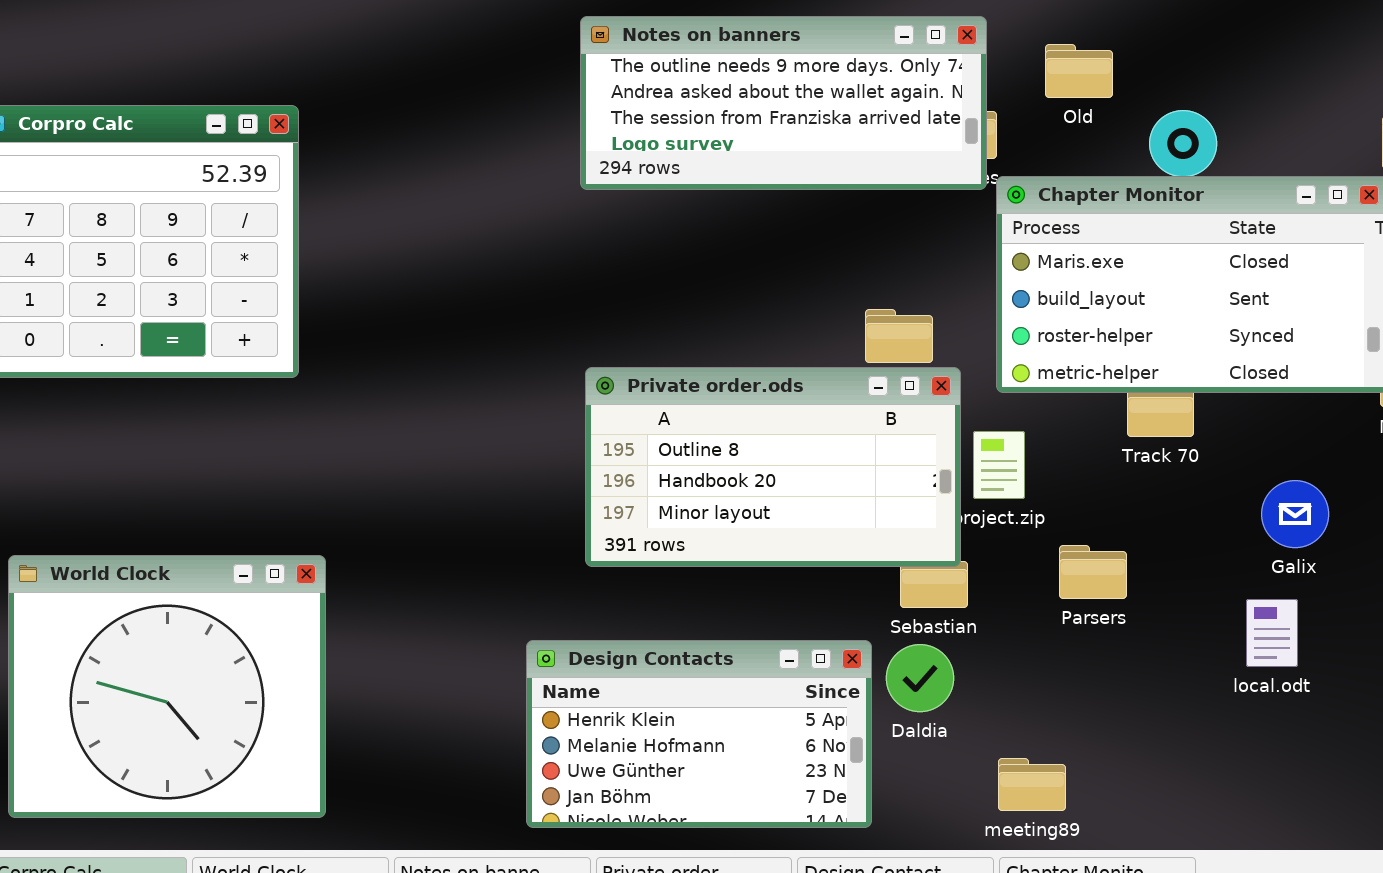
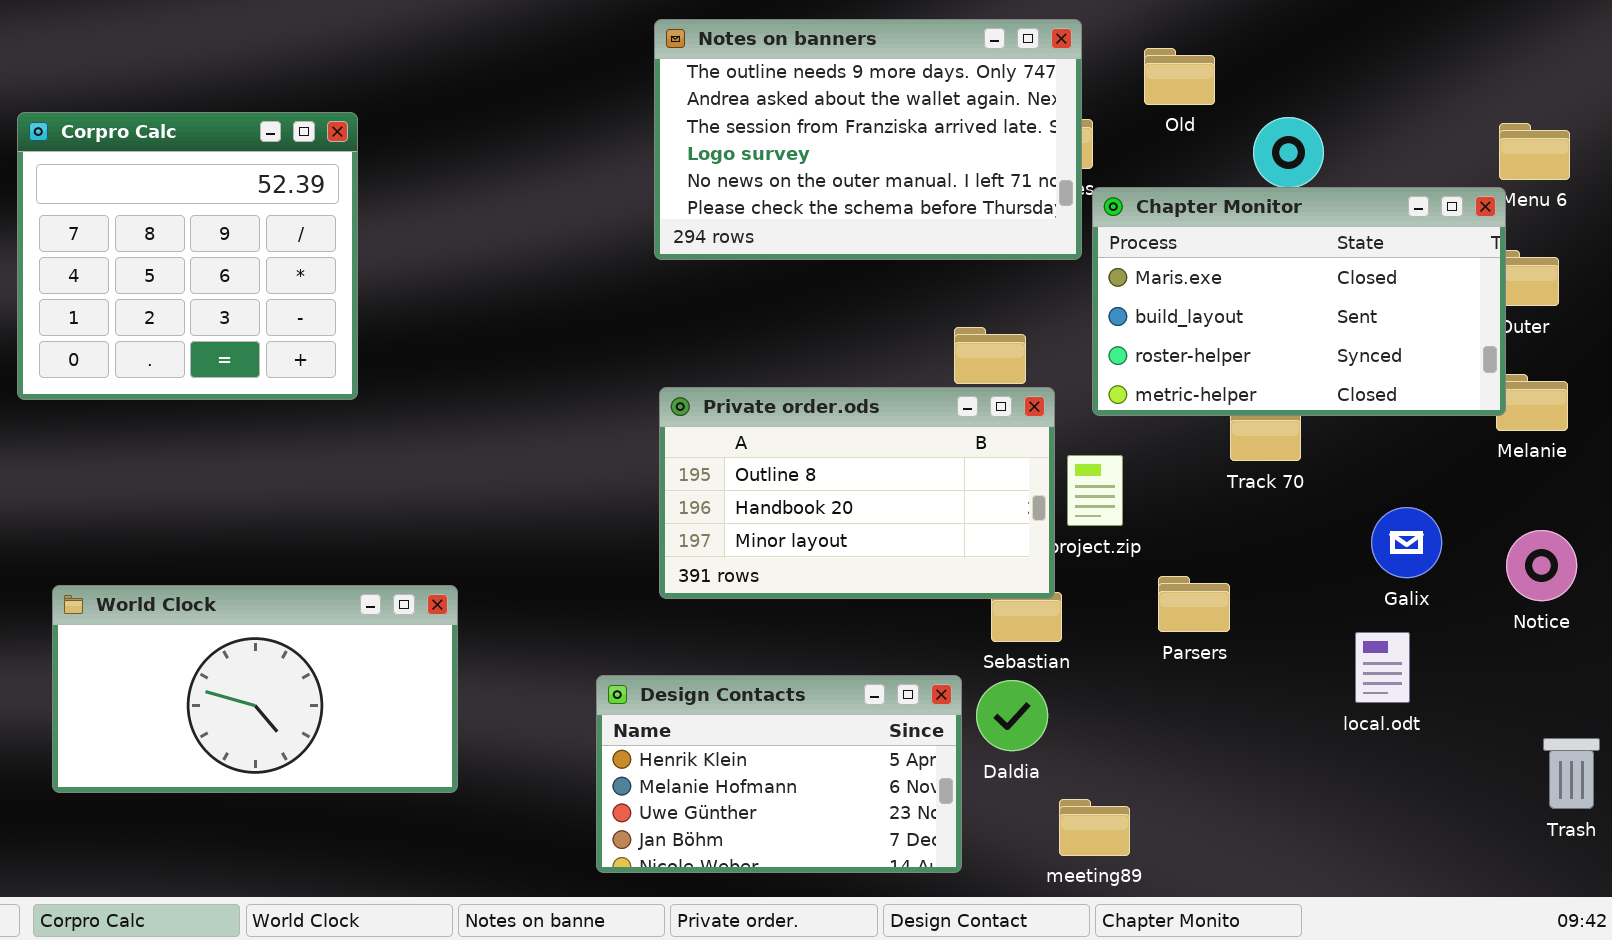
Notes on banners: [580,16,987,190] -> [654,19,1082,260], resized
World Clock: [8,555,326,818] -> [52,585,458,793], resized
meeting89: [998,758,1066,811] -> [1059,799,1130,856], moved

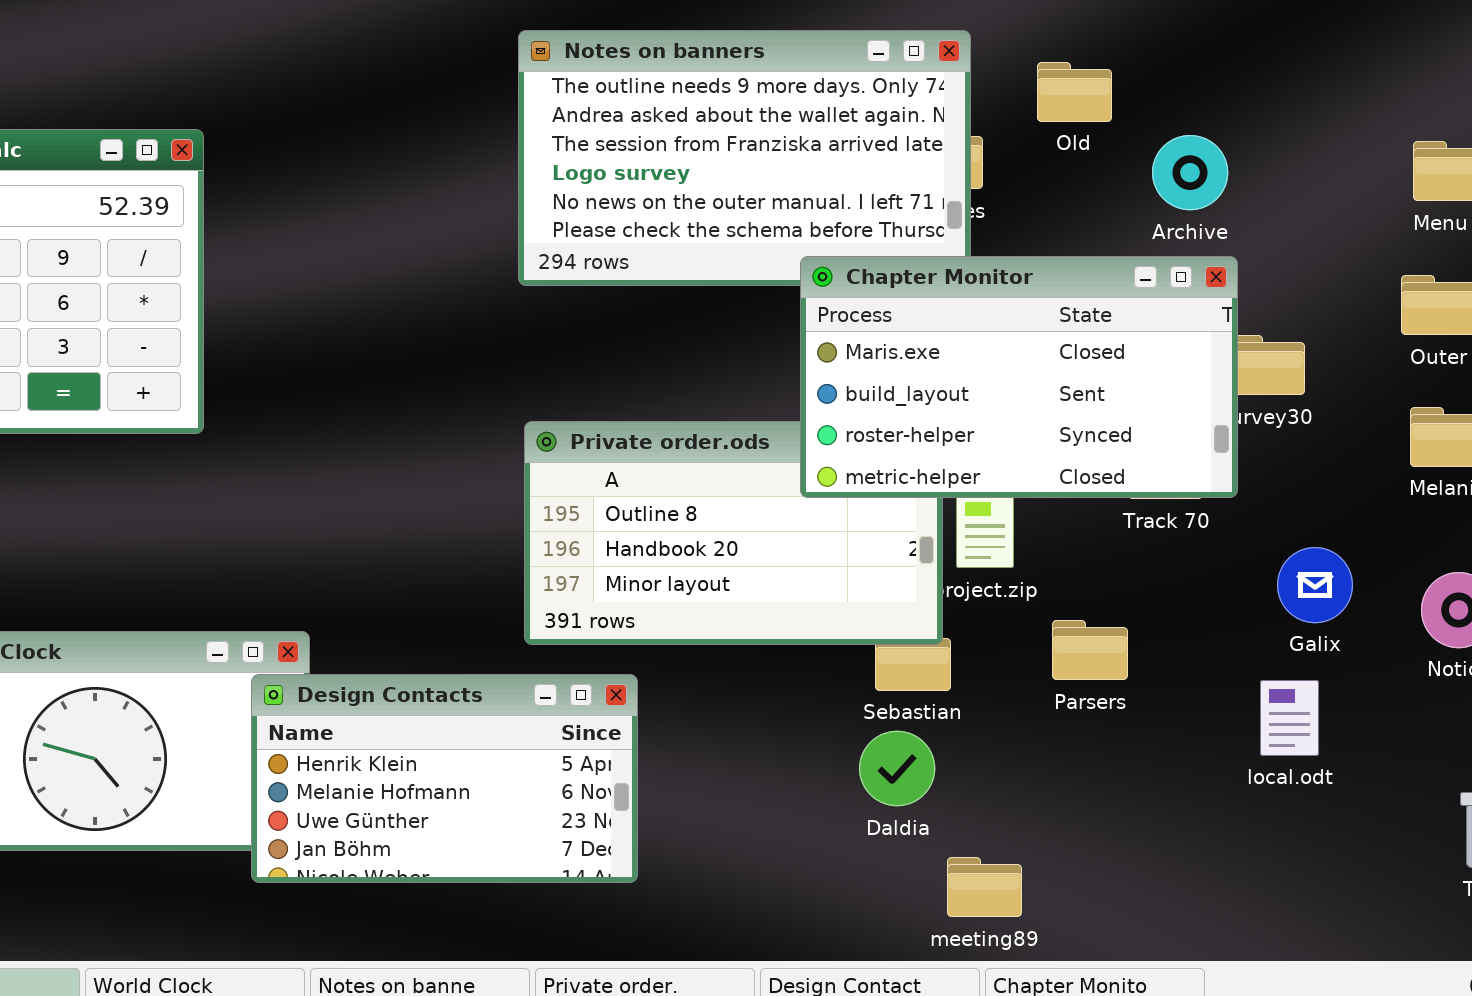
Chapter Monitor: [1092,187,1506,416] -> [800,256,1238,498], moved
Design Contacts: [596,675,962,873] -> [251,674,638,883], moved

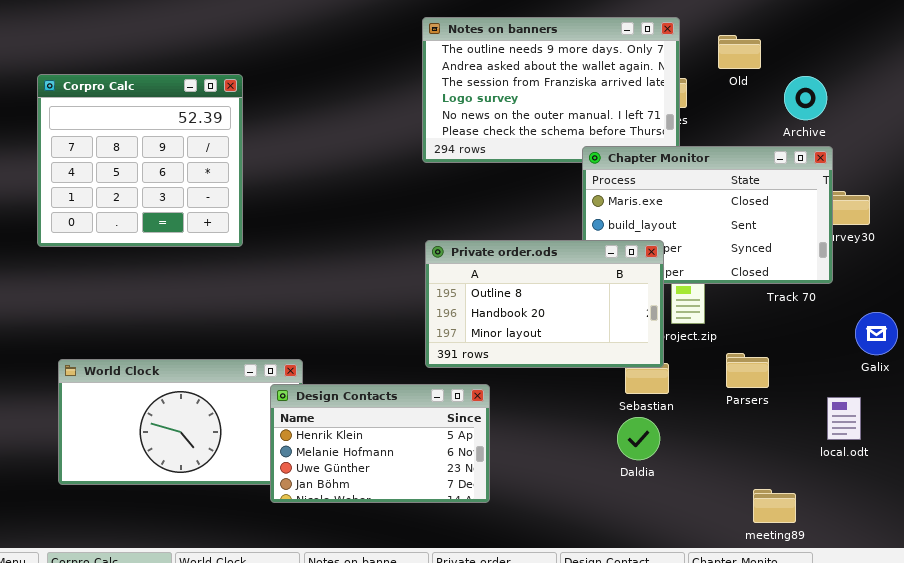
Private order.ods: [524,421,943,645] -> [425,240,664,368], raised
local.odt: [1260,680,1319,756] -> [827,397,861,440], moved
meeting89: [947,857,1022,917] -> [753,489,796,523], moved

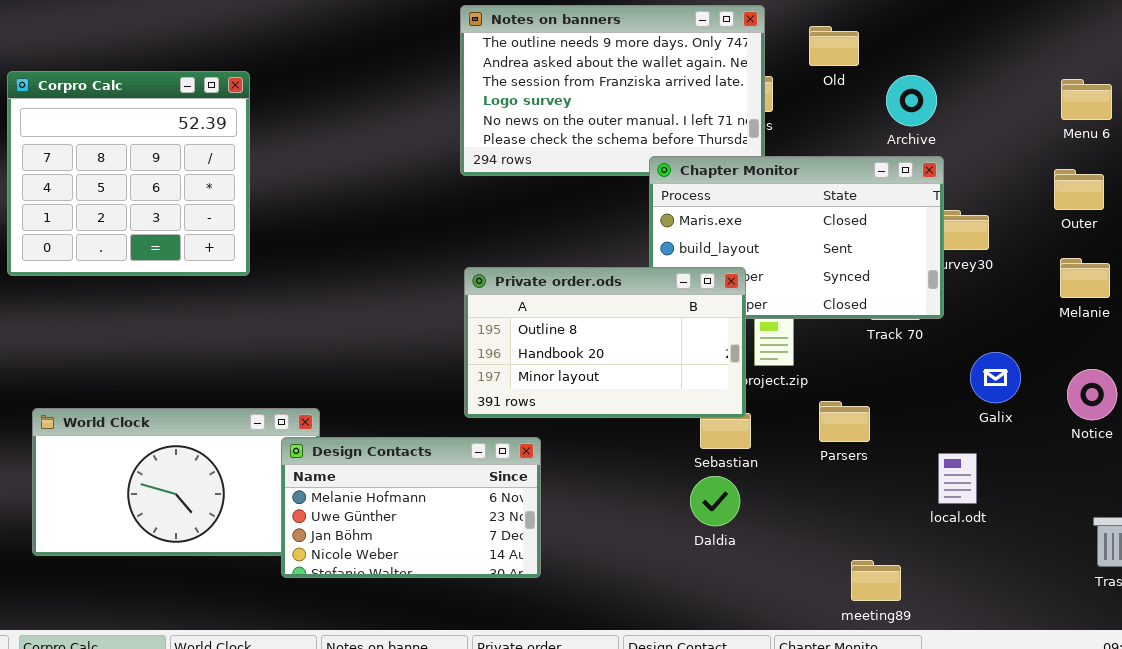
Design Contacts: [270,384,490,503] -> [281,437,541,578], scrolled down 1 row

